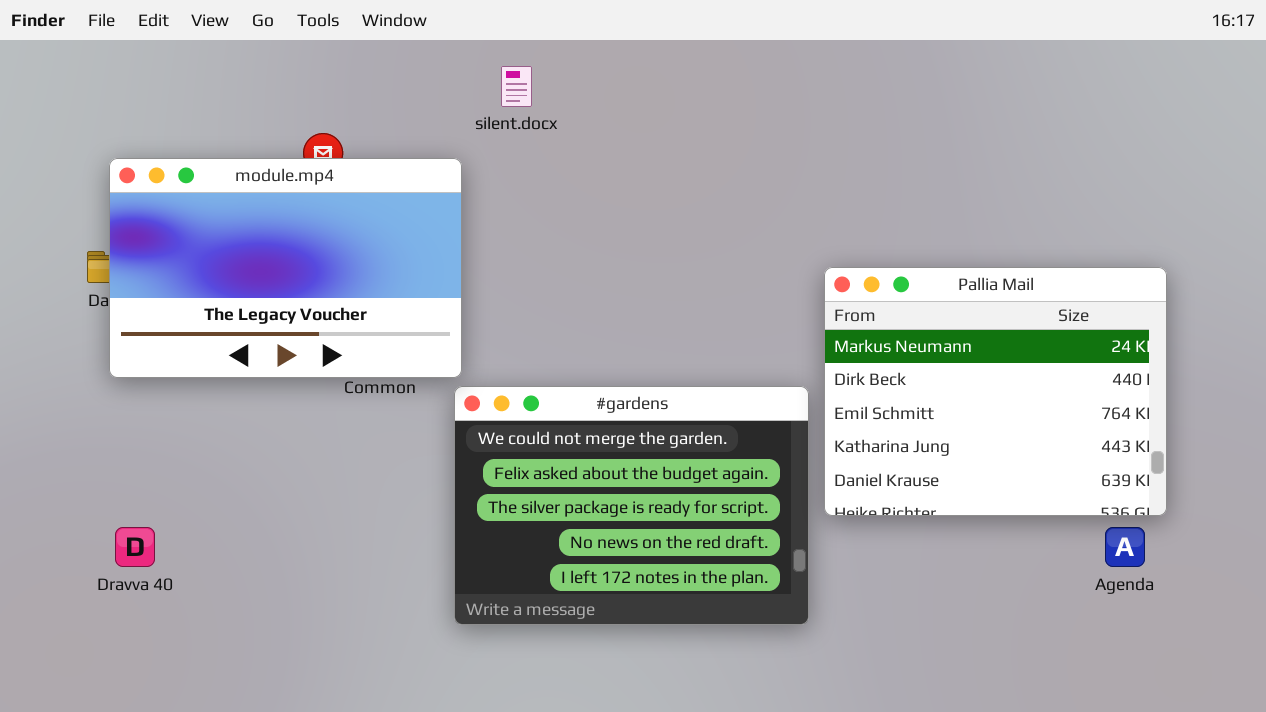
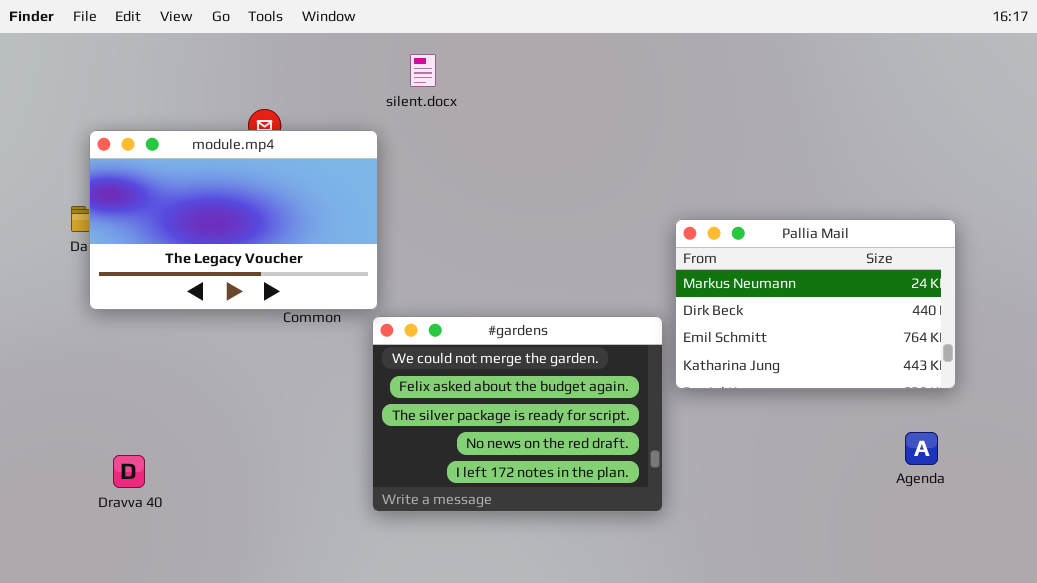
Pallia Mail: [824,267,1167,516] -> [675,219,956,389], resized
Dravva 40: [115,527,155,567] -> [113,455,145,488], moved

